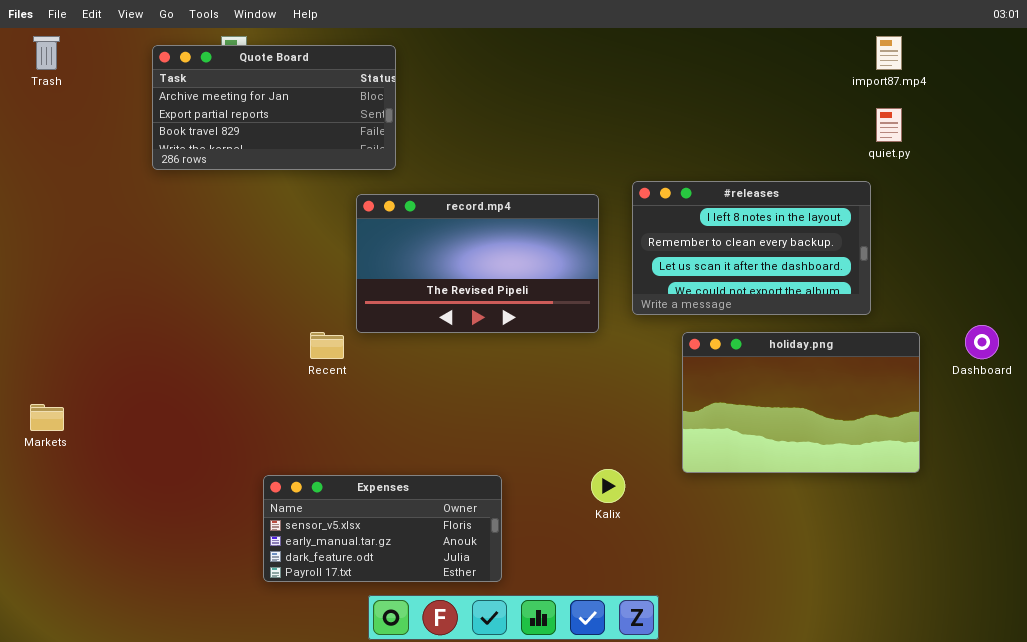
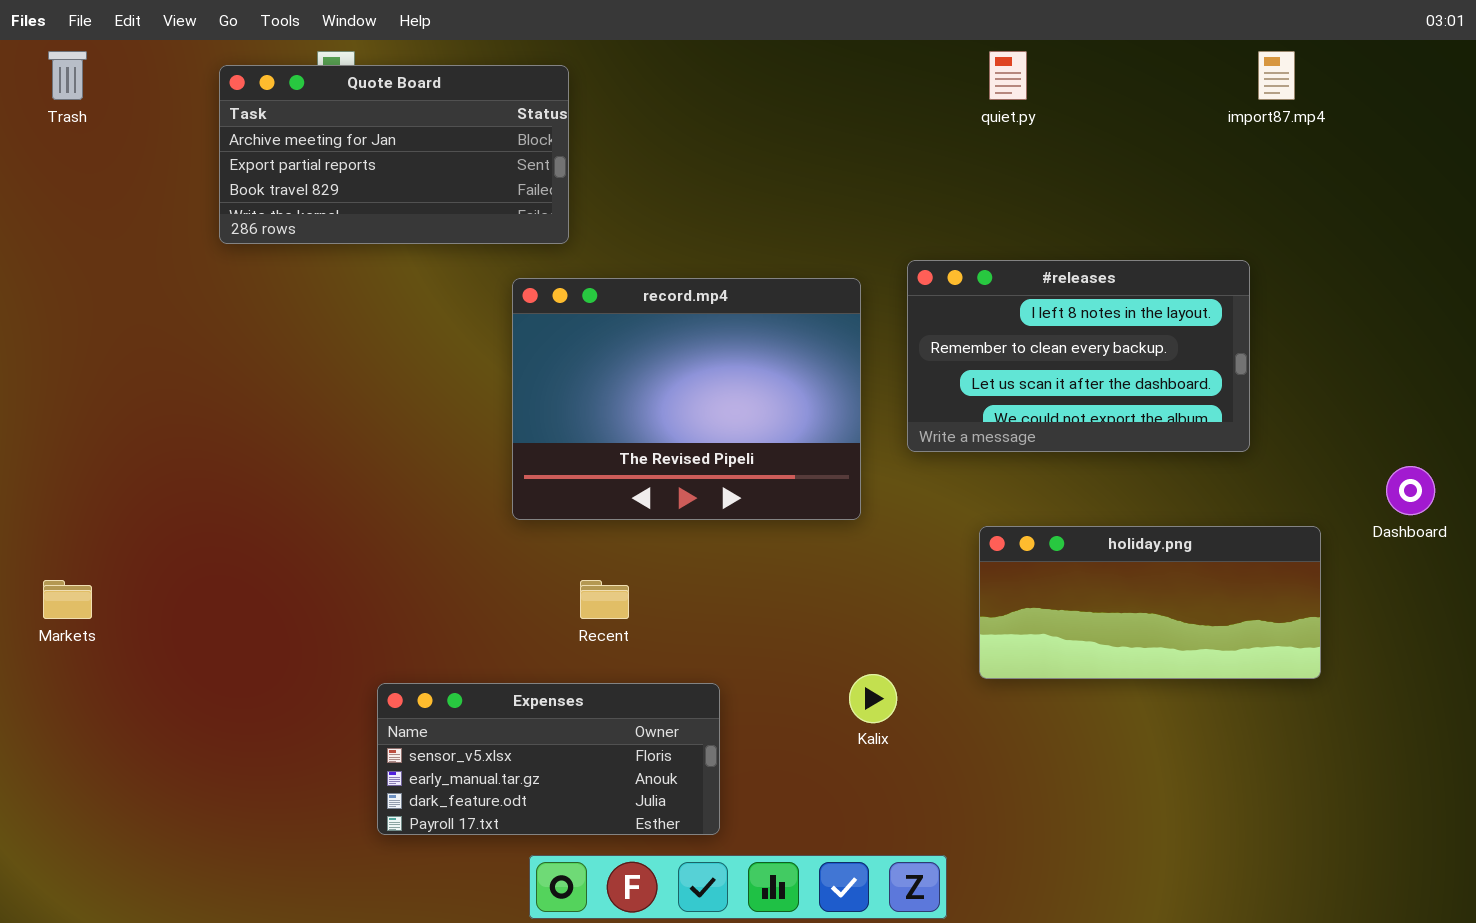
quiet.py: [876,108,902,142] -> [989,51,1027,100], moved
record.mp4: [356,194,599,333] -> [512,278,861,520], resized
Recent: [310,332,344,359] -> [580,580,629,619], moved
holiday.png: [682,332,920,473] -> [979,526,1321,679], resized

